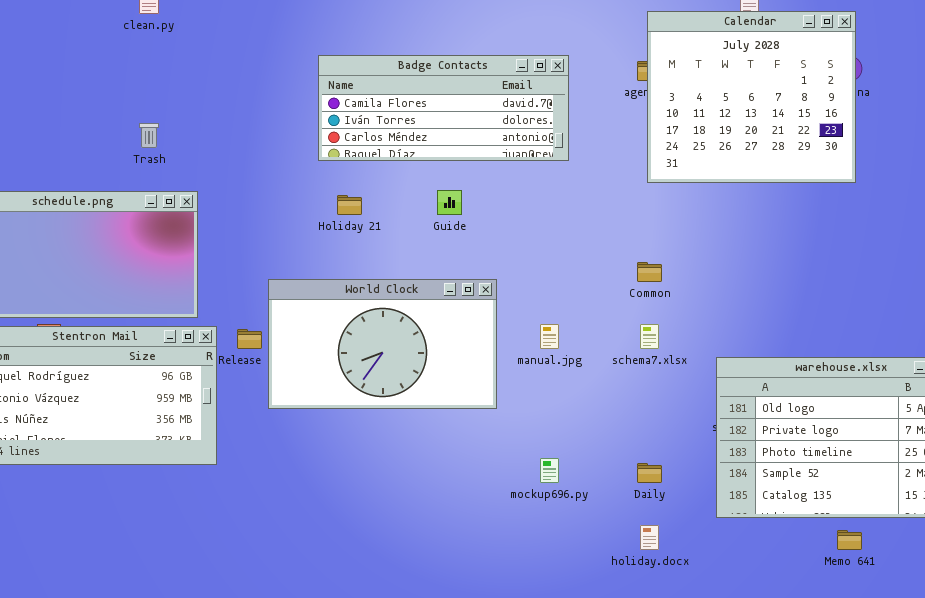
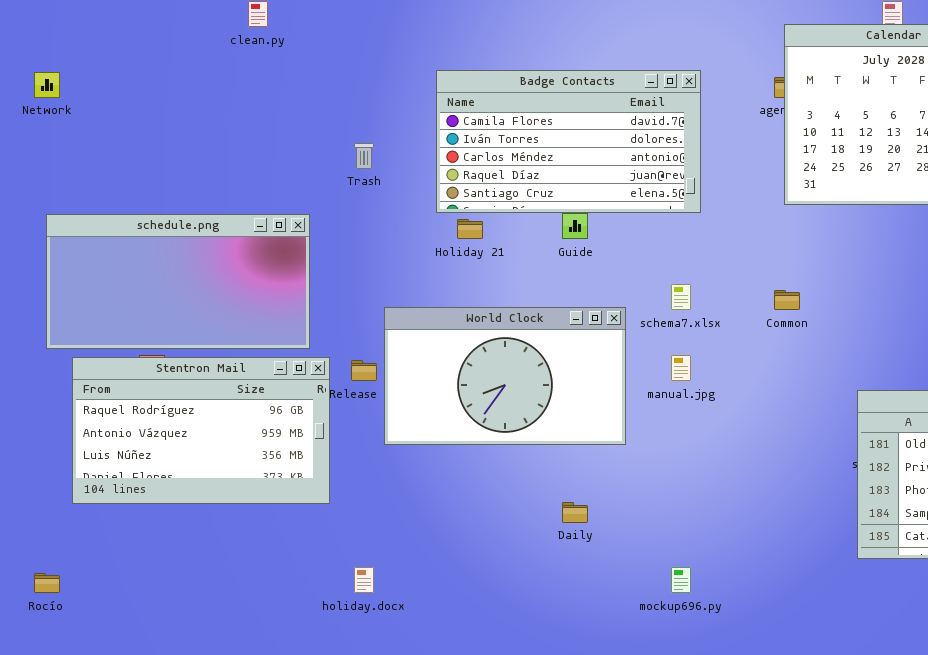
Badge Contacts: [318,55,569,161] -> [436,70,701,213], resized
Trash: [139,123,159,148] -> [354,143,374,169], moved
schema7.xlsx: [640,324,659,349] -> [671,284,691,310], moved
mockup696.py: [540,458,559,483] -> [671,567,691,593], moved
Daily: [637,463,662,483] -> [562,502,588,523], moved
holiday.docx: [640,525,659,550] -> [354,567,374,593], moved

